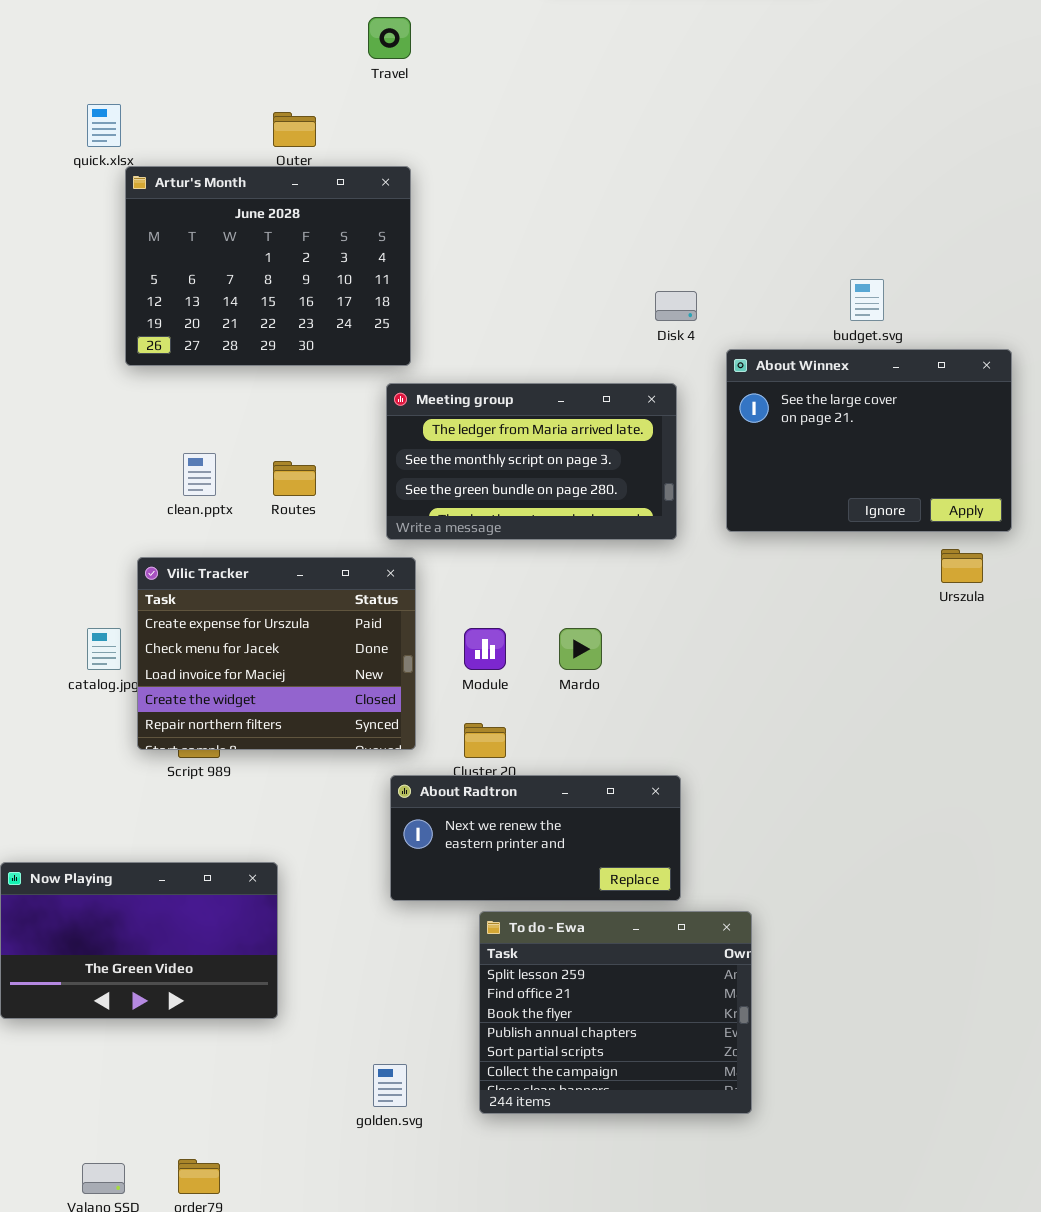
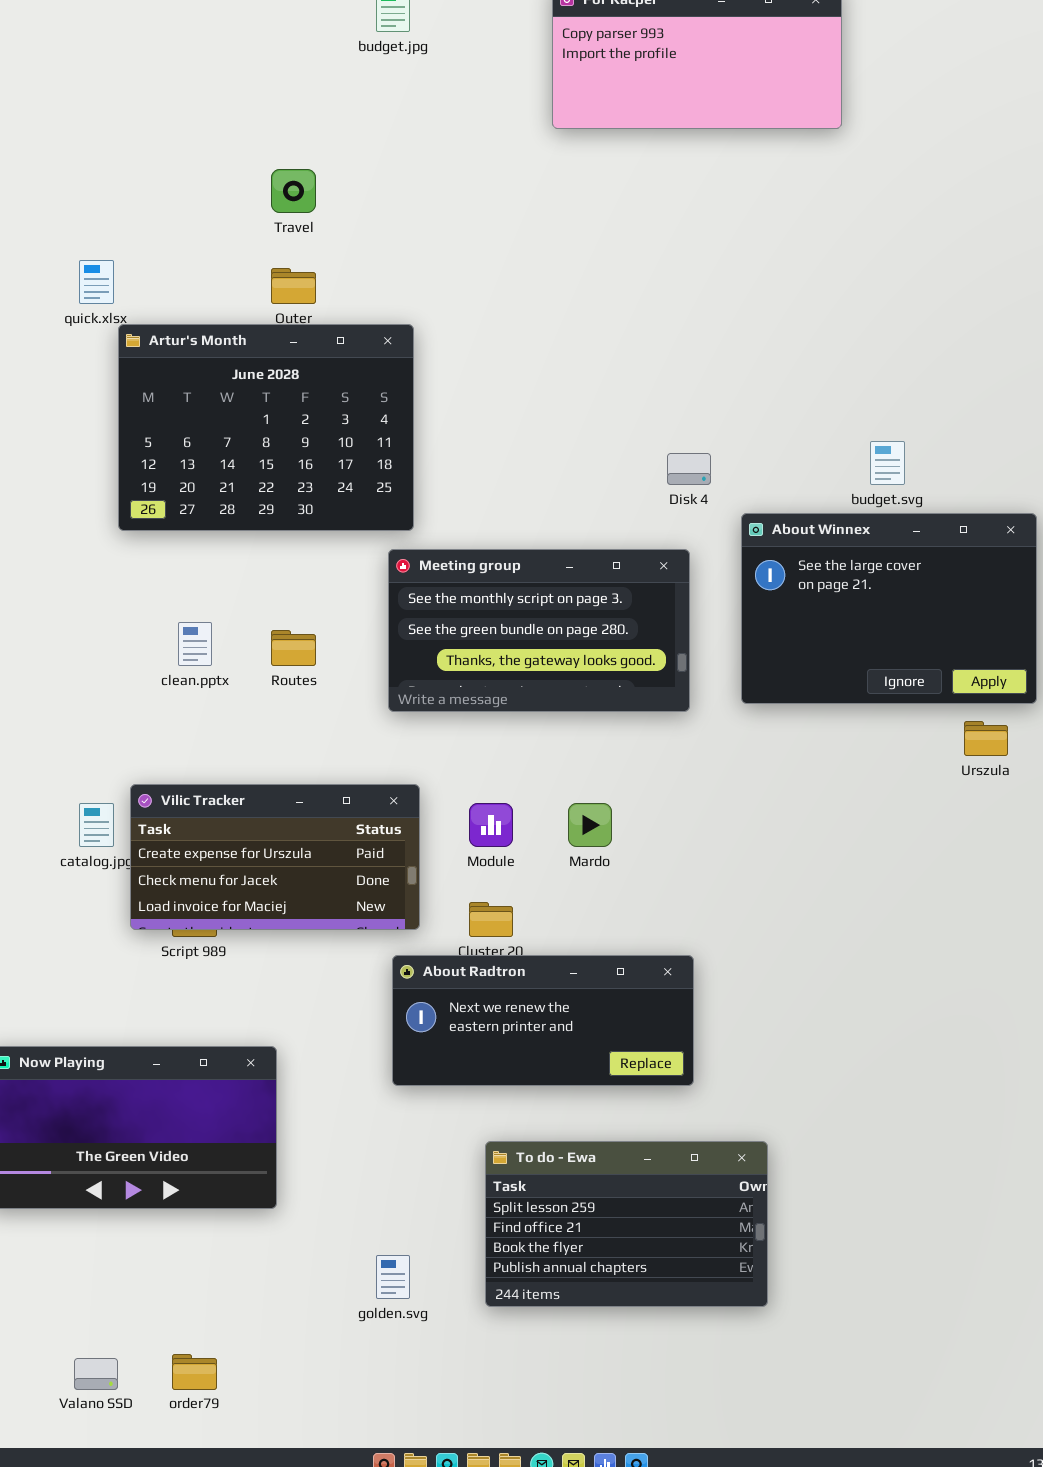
Travel: [368,17,411,59] -> [271,169,316,213], moved
Meeting group: [386,383,677,540] -> [388,549,690,712], scrolled down 1 row
Vilic Tracker: [137,557,416,750] -> [130,784,420,930], resized
To do - Ewa: [479,911,752,1114] -> [485,1141,768,1307], resized

